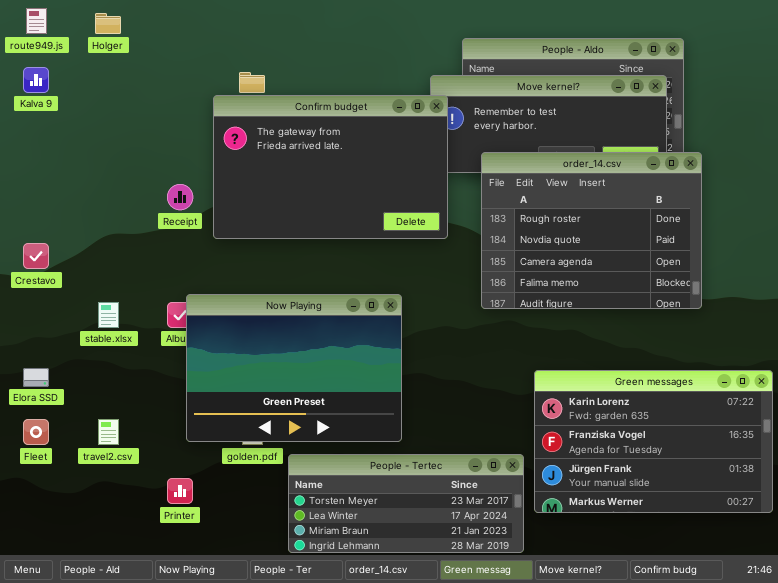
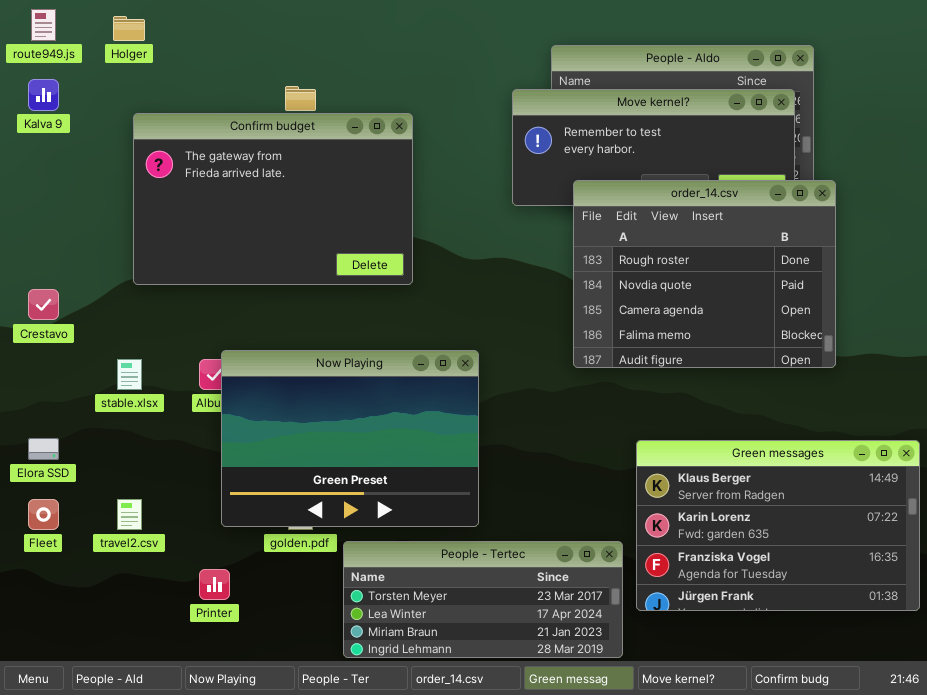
Confirm budget: [213,95,448,239] -> [133,113,413,285], moved
Green messages: [534,370,773,513] -> [636,440,920,611], scrolled up 1 row

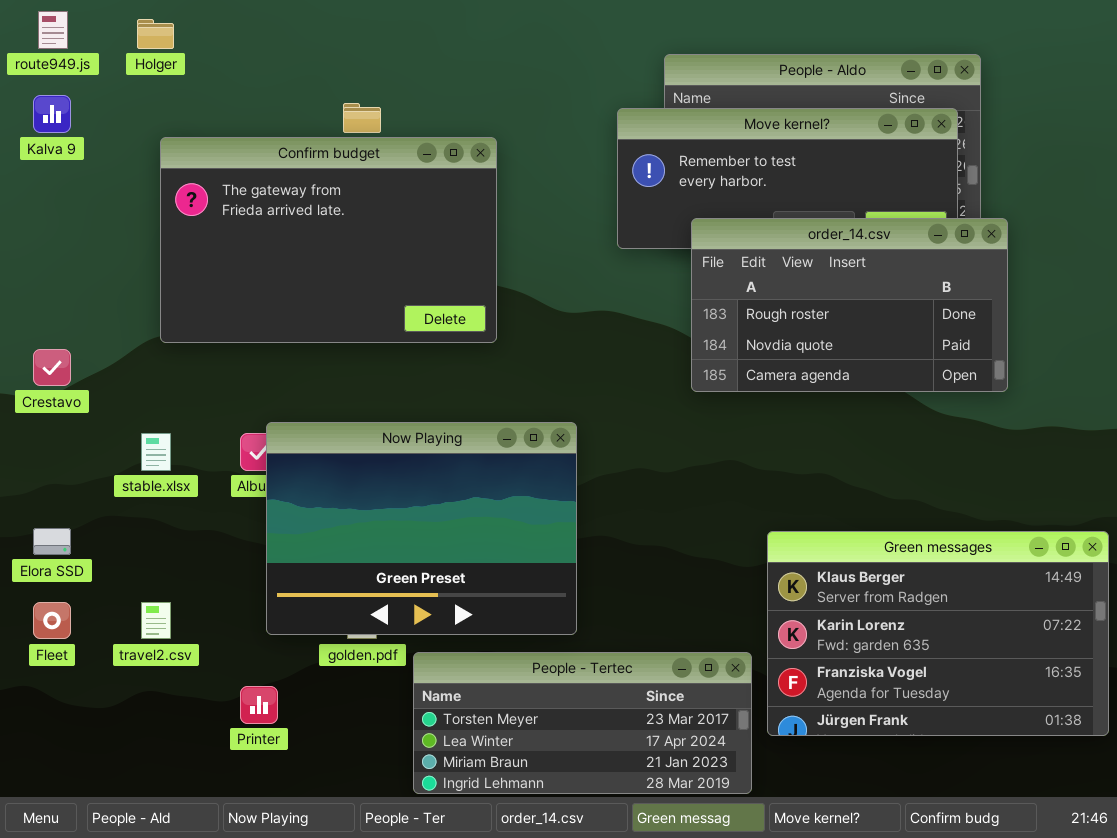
order_14.csv: [573,180,836,368] -> [691,218,1008,392], resized

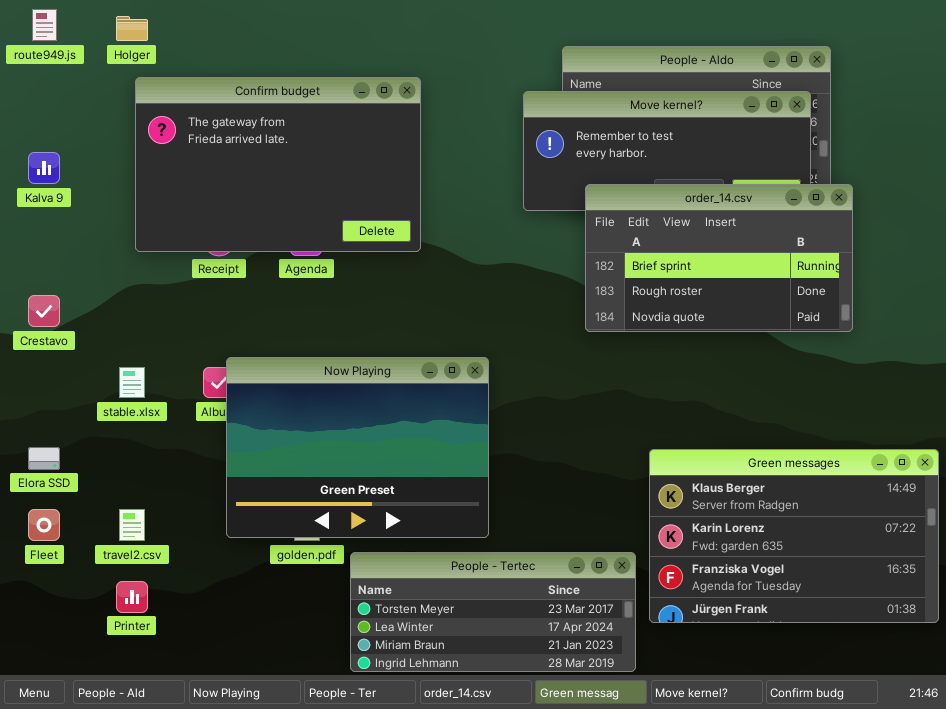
Kalva 9: [33,95,71,133] -> [28,152,60,184], moved
Confirm budget: [160,137,497,343] -> [135,77,421,252], moved
order_14.csv: [691,218,1008,392] -> [585,184,853,332], scrolled up 1 row
Printer: [240,686,278,724] -> [116,581,148,613], moved

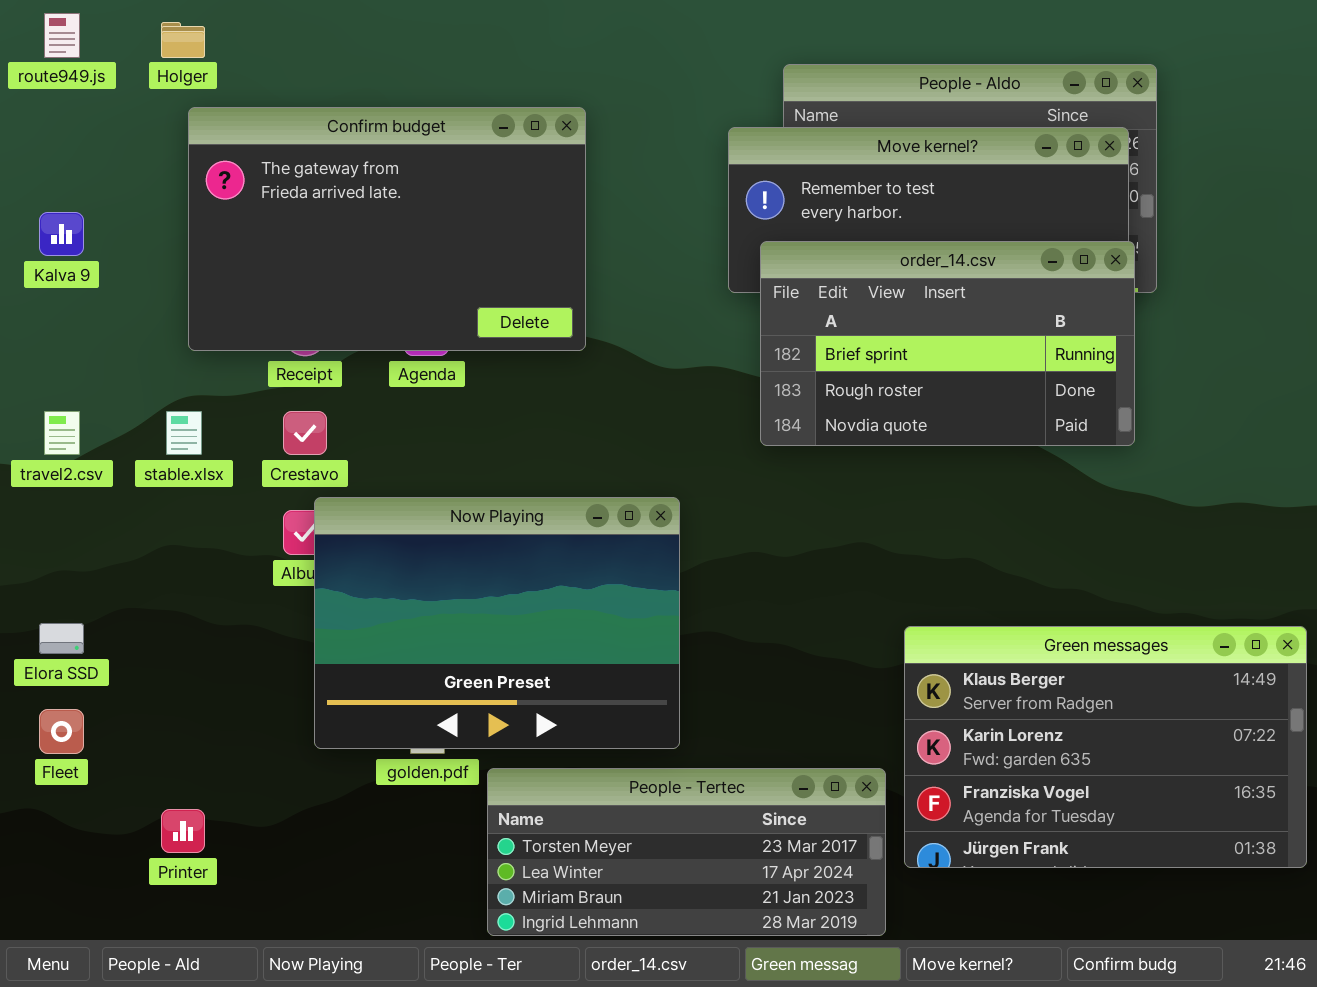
order_14.csv: [585,184,853,332] -> [760,241,1135,446], moved
Crestavo: [28,295,60,327] -> [283,411,327,455], moved
stable.xlsx: [119,367,145,398] -> [166,411,202,455], moved
travel2.csv: [119,509,145,541] -> [44,411,80,455], moved

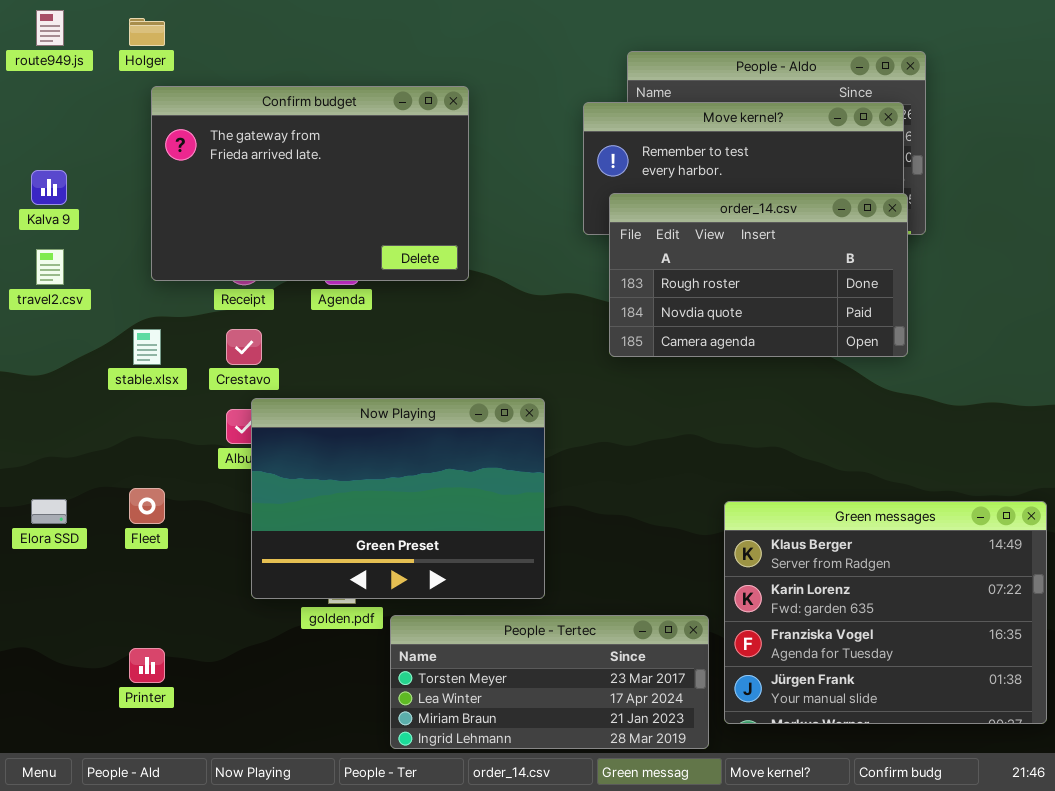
order_14.csv: [760,241,1135,446] -> [609,193,908,357], scrolled down 1 row
travel2.csv: [44,411,80,455] -> [36,249,64,285], moved
Green messages: [904,626,1307,868] -> [724,501,1047,724], resized
Fleet: [39,709,84,754] -> [129,488,165,524], moved

